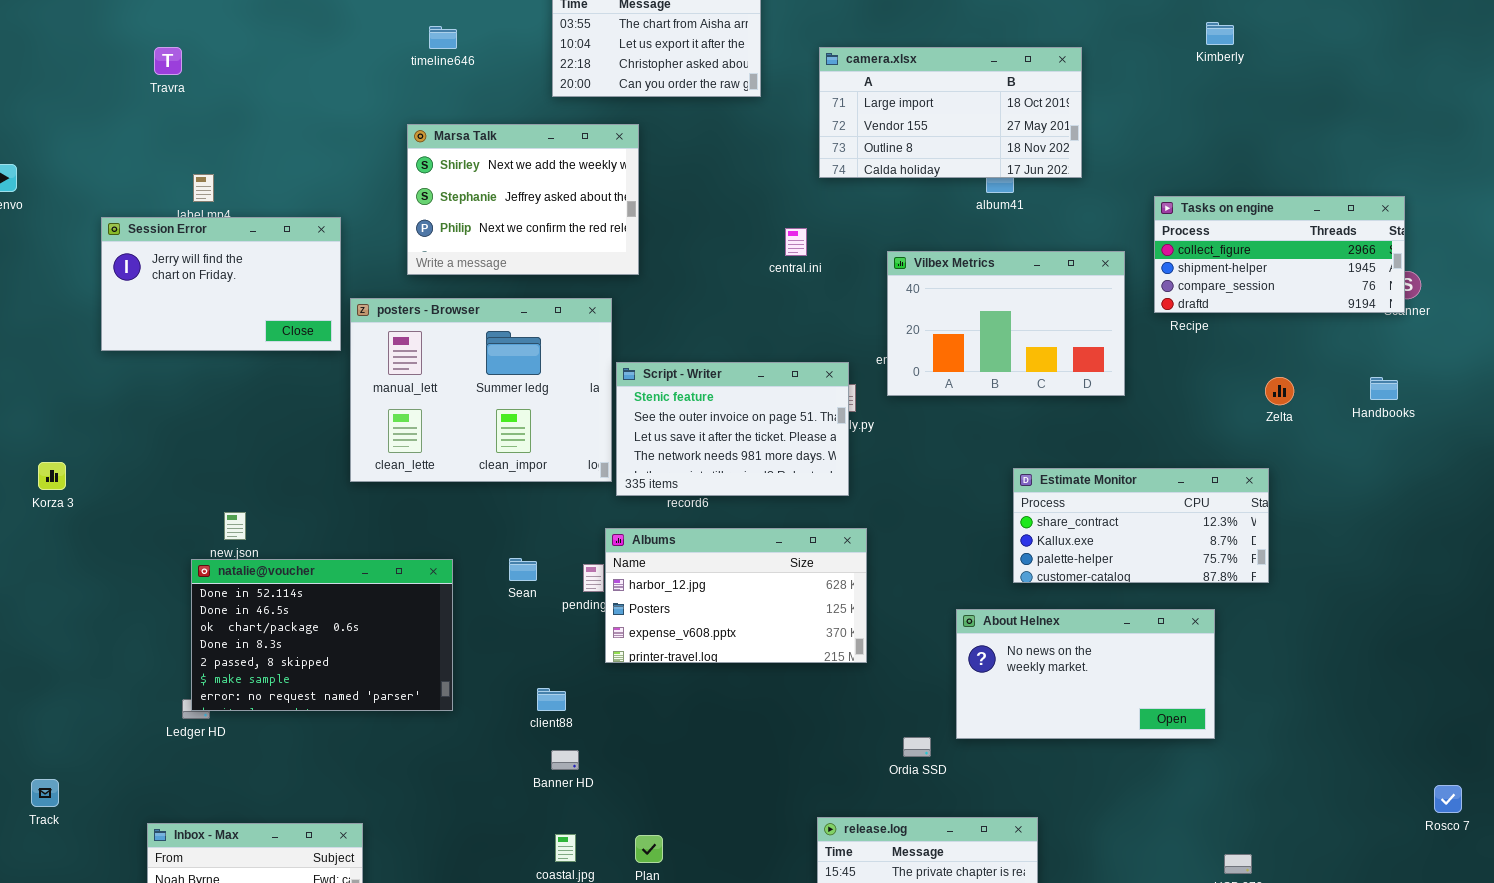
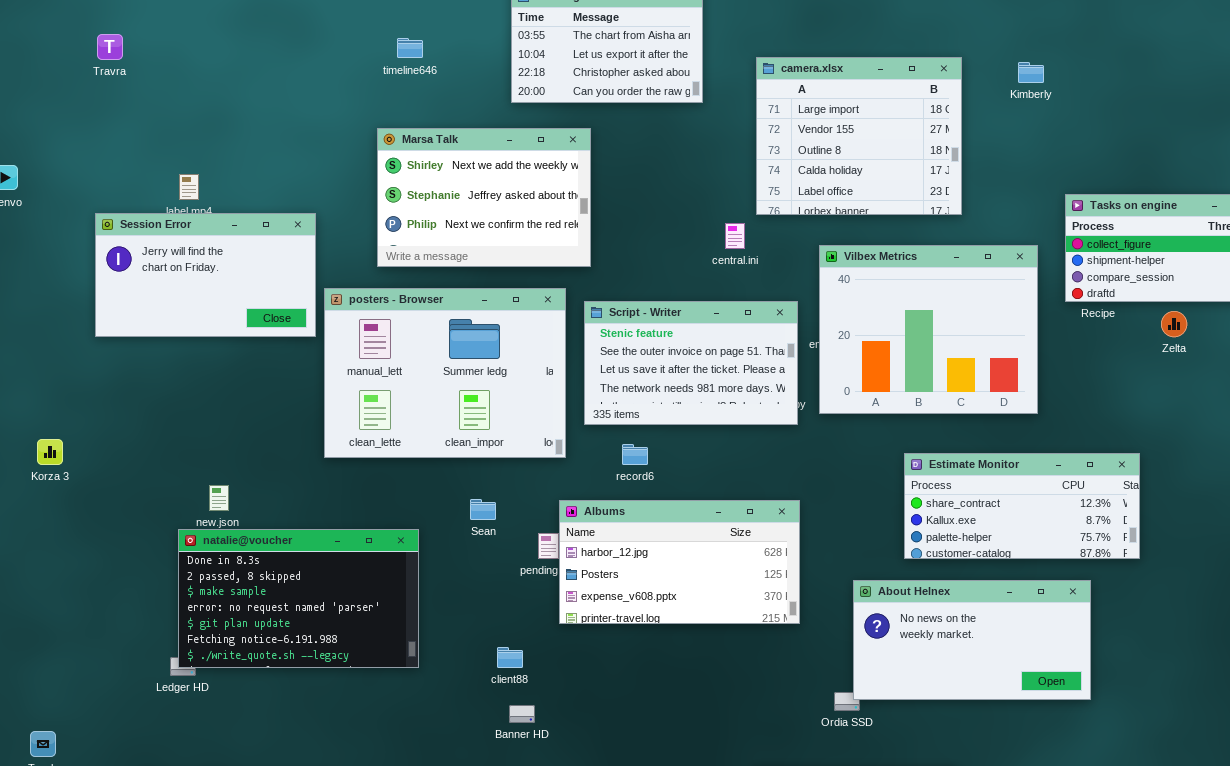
Kimberly: [1206,22,1234,45] -> [1018,62,1044,83], moved
Travra: [154,47,182,75] -> [97,34,123,60], moved
camera.xlsx: [819,47,1082,178] -> [756,57,962,215], resized
Vilbex Metrics: [887,251,1125,396] -> [819,245,1038,414], resized
Script - Writer: [616,362,849,496] -> [584,301,798,425], moved
Zelta: [1265,377,1294,405] -> [1161,311,1187,337], moved
Estimate Monitor: [1013,468,1269,583] -> [904,453,1140,559], moved
Sean: [509,558,537,581] -> [470,499,496,520], moved
natalie@voucher: [191,559,453,711] -> [178,529,419,668], scrolled down 3 rows
About Helnex: [956,609,1215,739] -> [853,580,1091,700], moved

